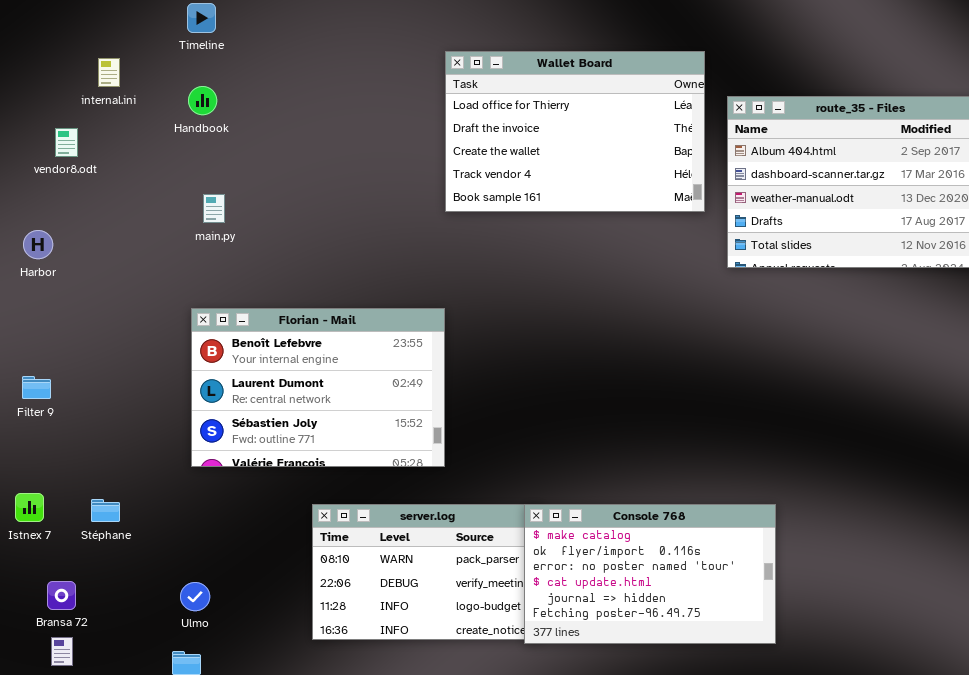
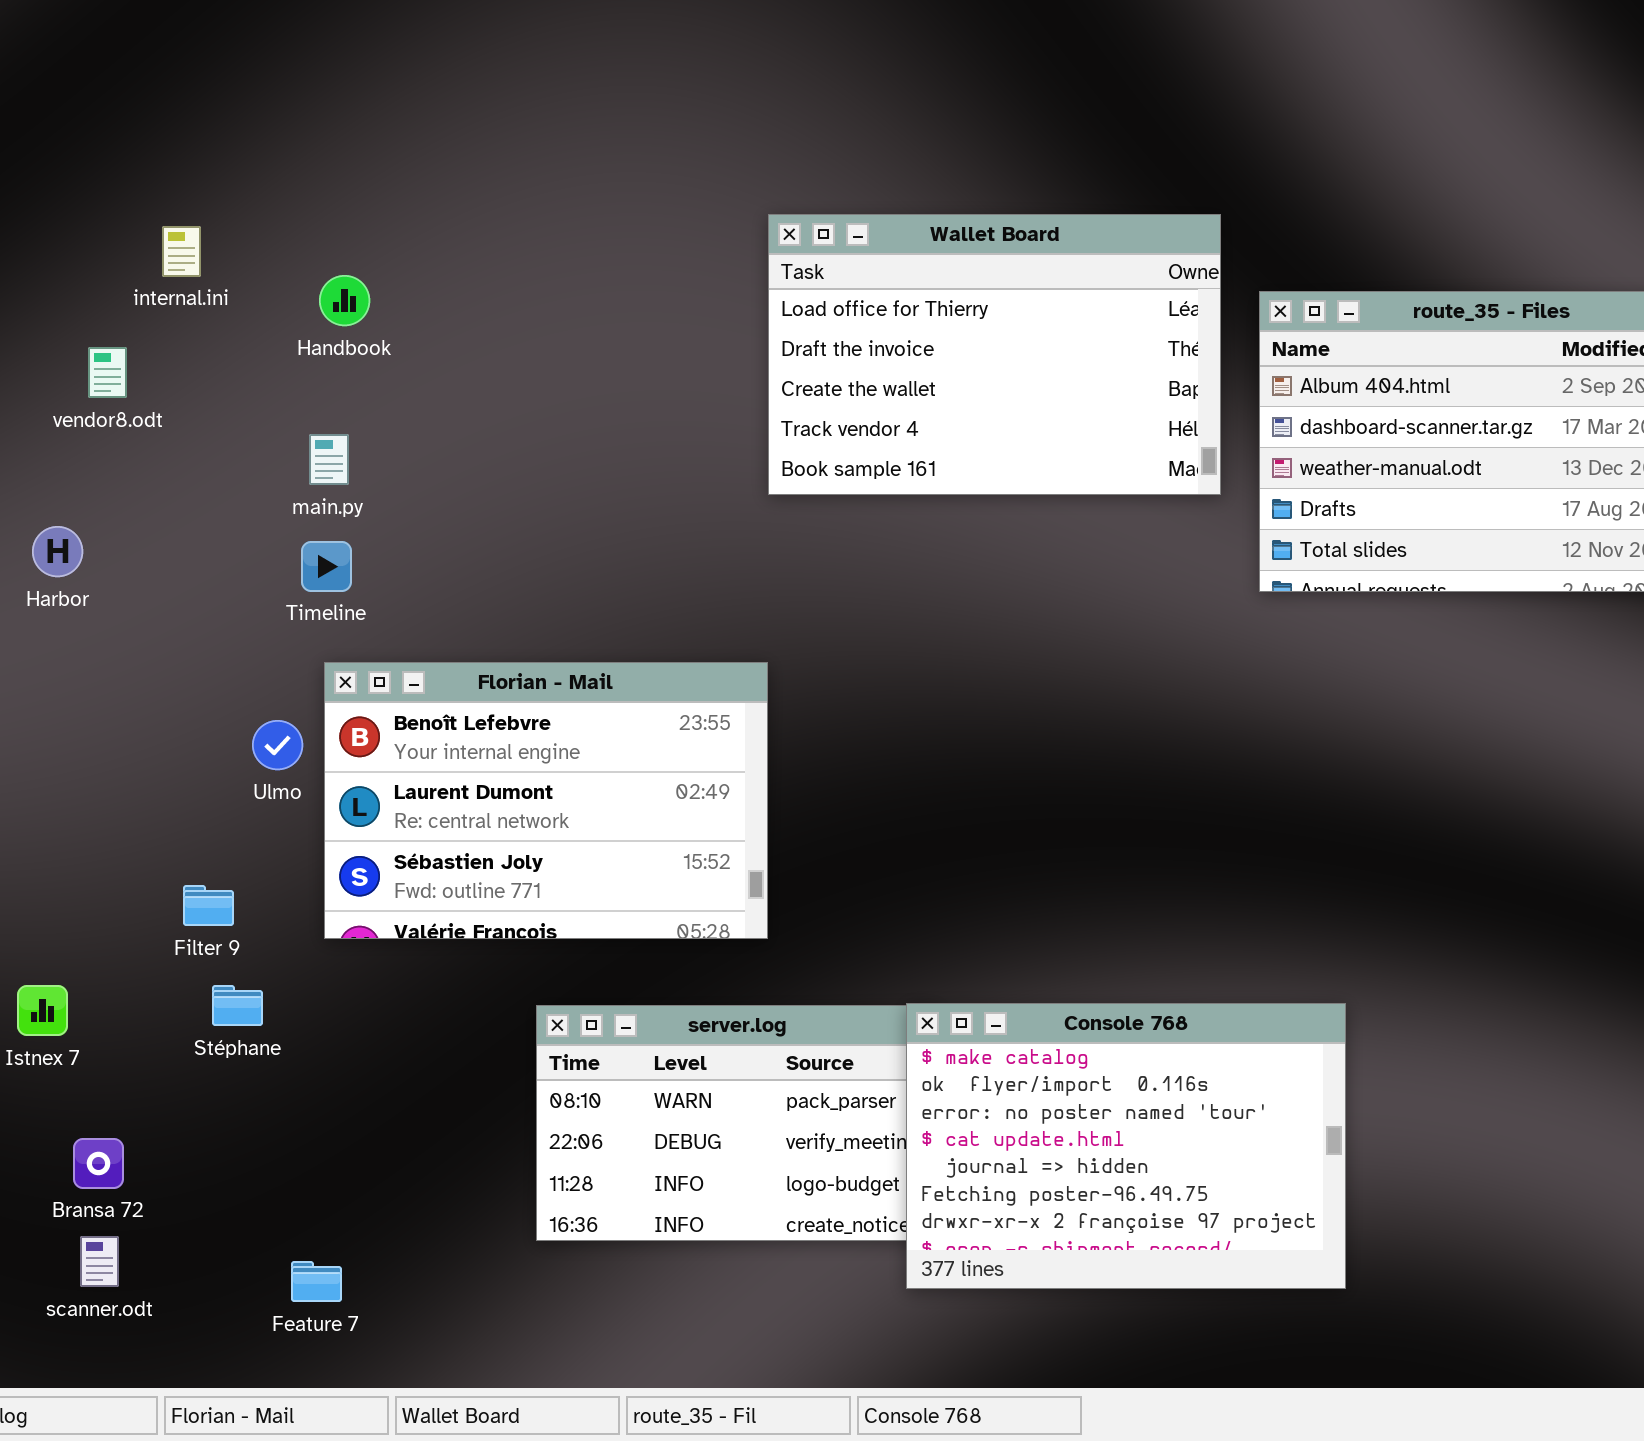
Timeline: [187,3,216,33] -> [301,541,352,592], moved
main.py: [203,194,225,223] -> [309,434,349,485], moved
Filter 9: [22,376,51,399] -> [183,885,234,926], moved
Stéphane: [91,499,120,522] -> [212,985,263,1026], moved
Console 768: [524,504,776,644] -> [906,1003,1346,1289], resized
Ulmo: [180,582,210,611] -> [252,720,303,770], moved

